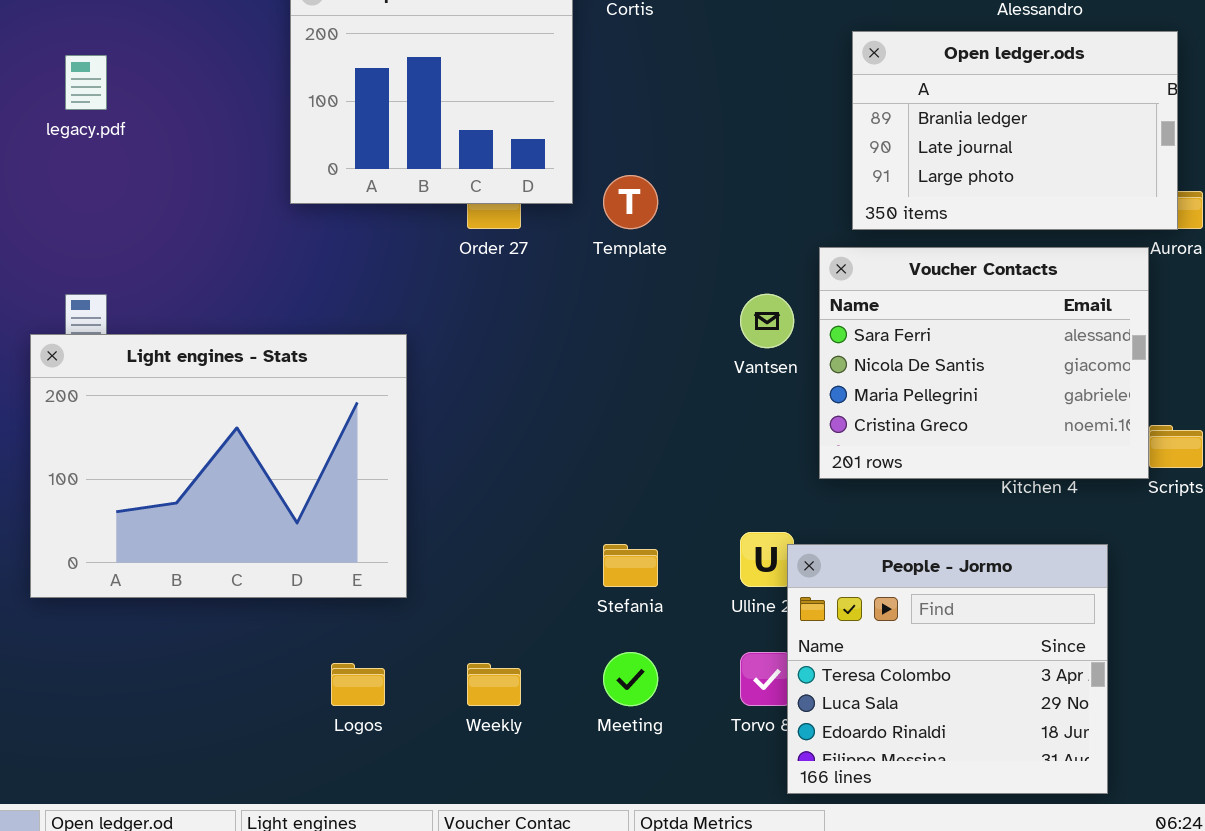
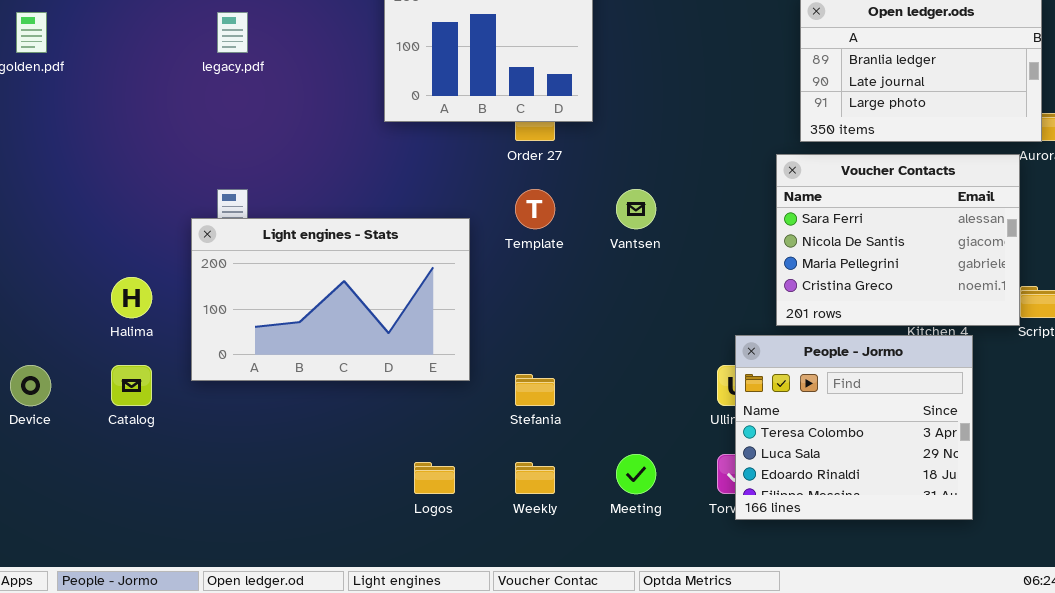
Template: [603,175,658,229] -> [515,189,555,229], moved
Vantsen: [740,294,794,348] -> [616,189,656,229], moved
Light engines - Stats: [30,334,407,598] -> [191,218,470,381], resized
Stefania: [603,544,658,587] -> [515,374,555,406], moved
People - Jormo: [787,544,1108,794] -> [735,335,973,520], moved

